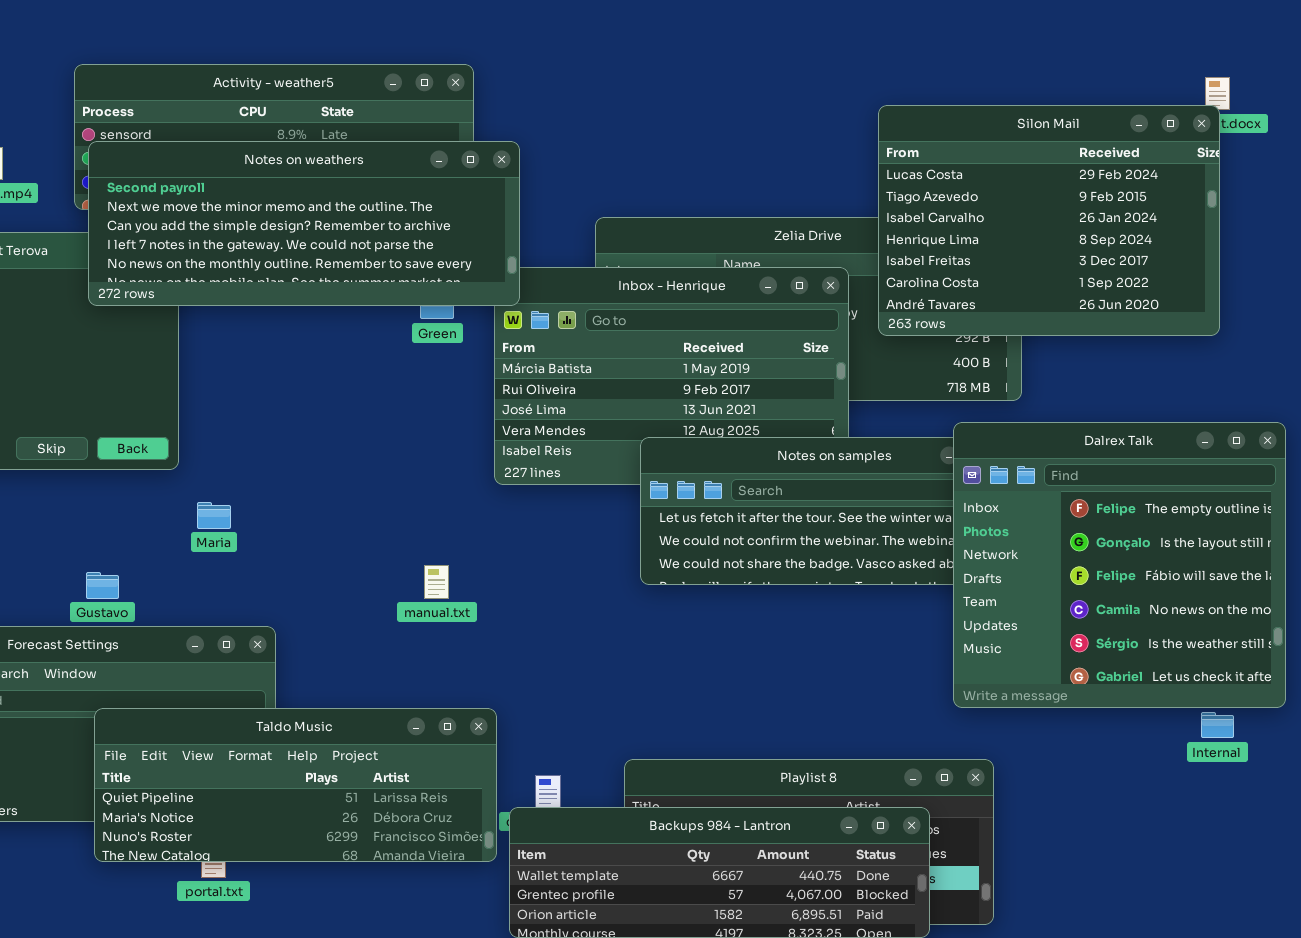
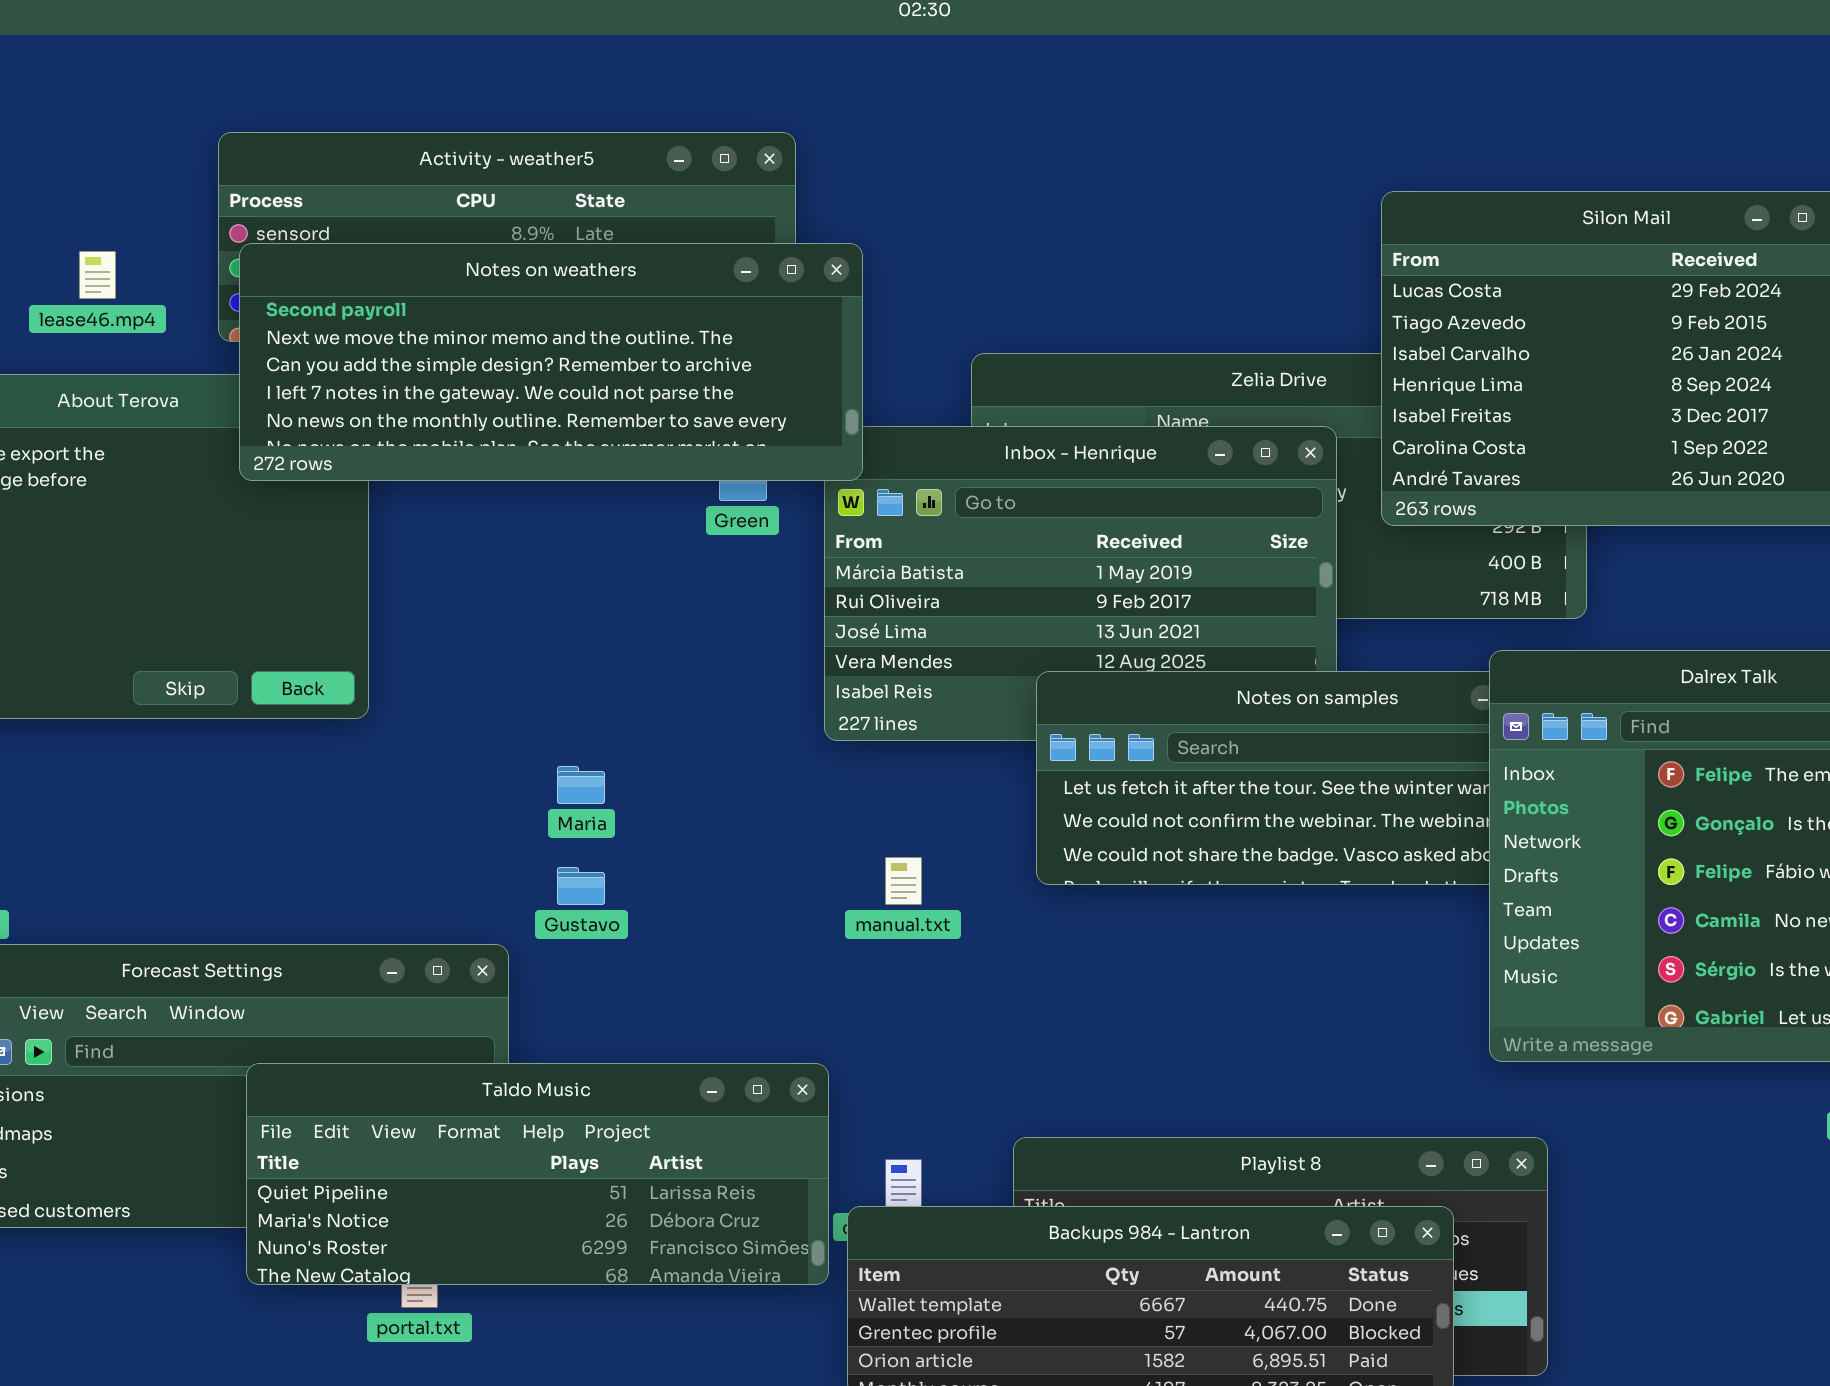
Maria: [197,502,231,529] -> [557,766,605,804], moved
manual.txt: [424,565,449,599] -> [885,857,922,905], moved
Gustavo: [86,572,119,599] -> [557,867,605,905], moved

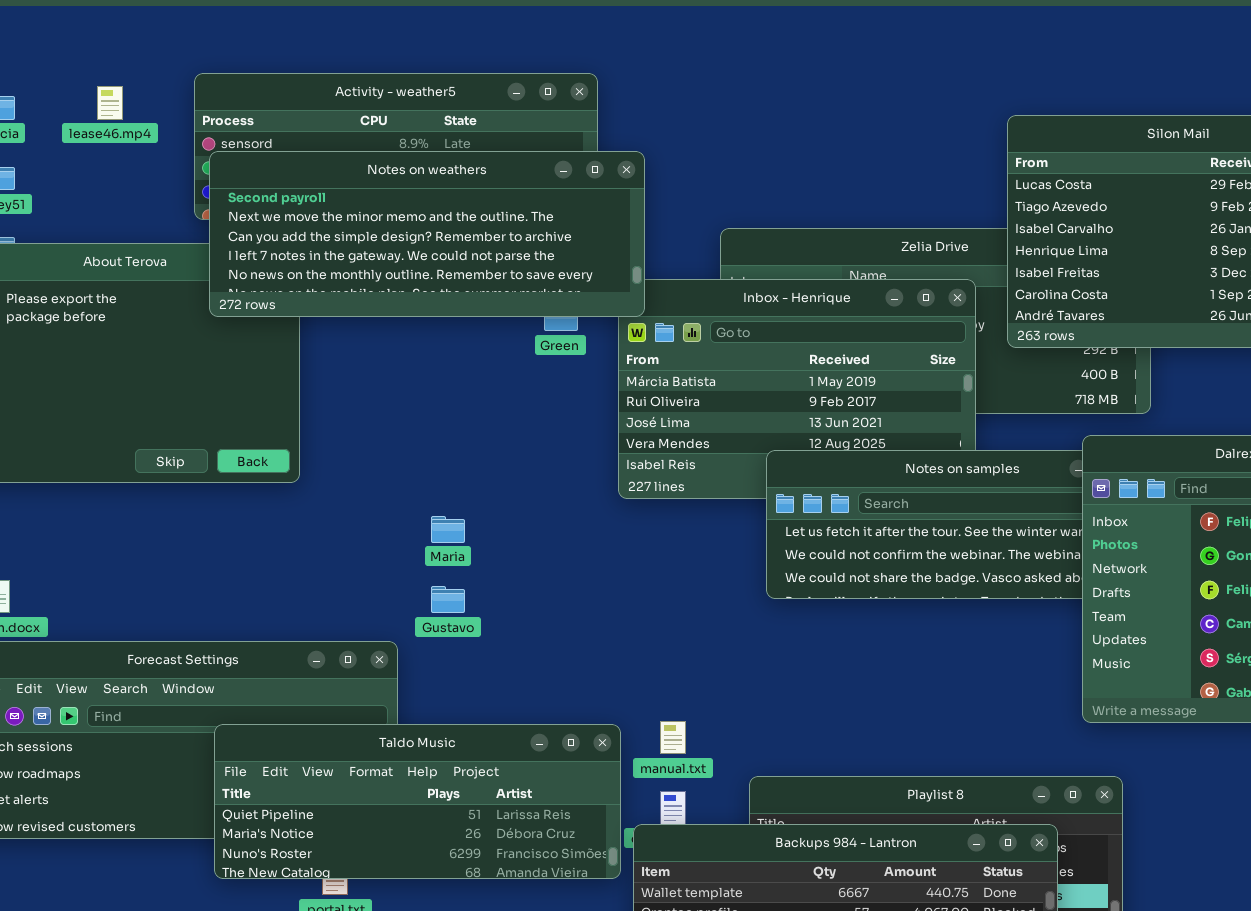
lease46.mp4: [79,251,116,299] -> [97,86,123,120], moved
manual.txt: [885,857,922,905] -> [660,721,686,754], moved

